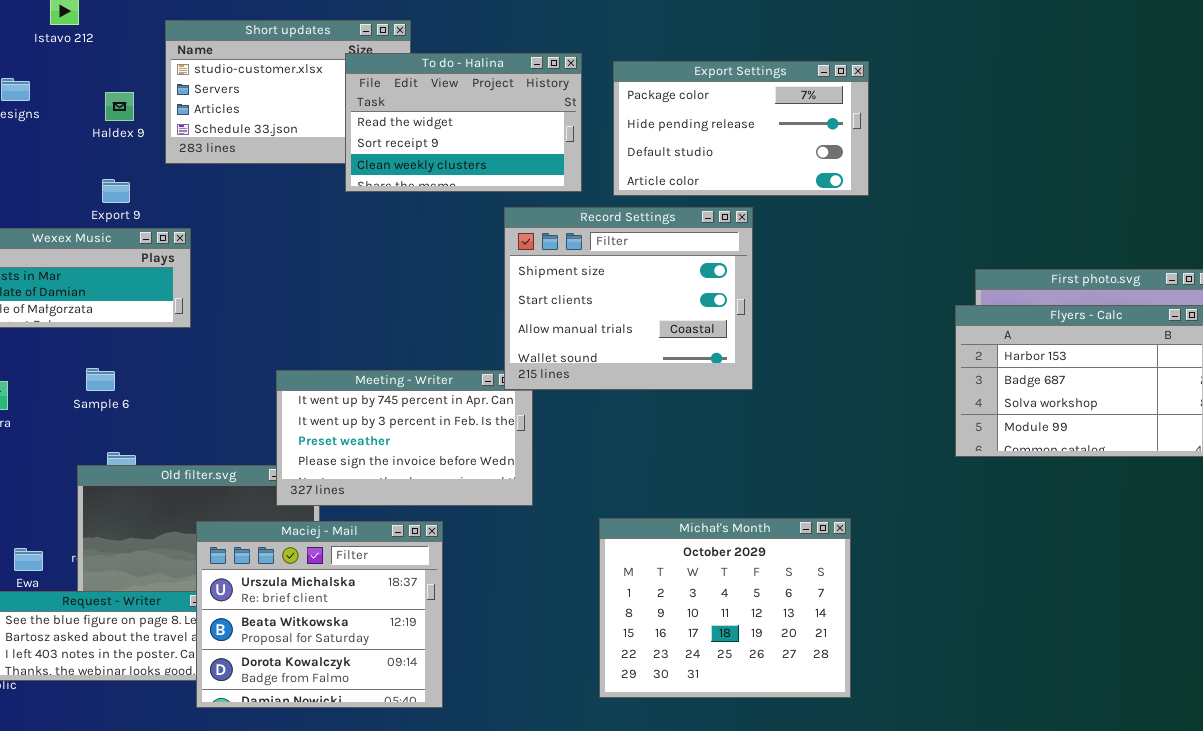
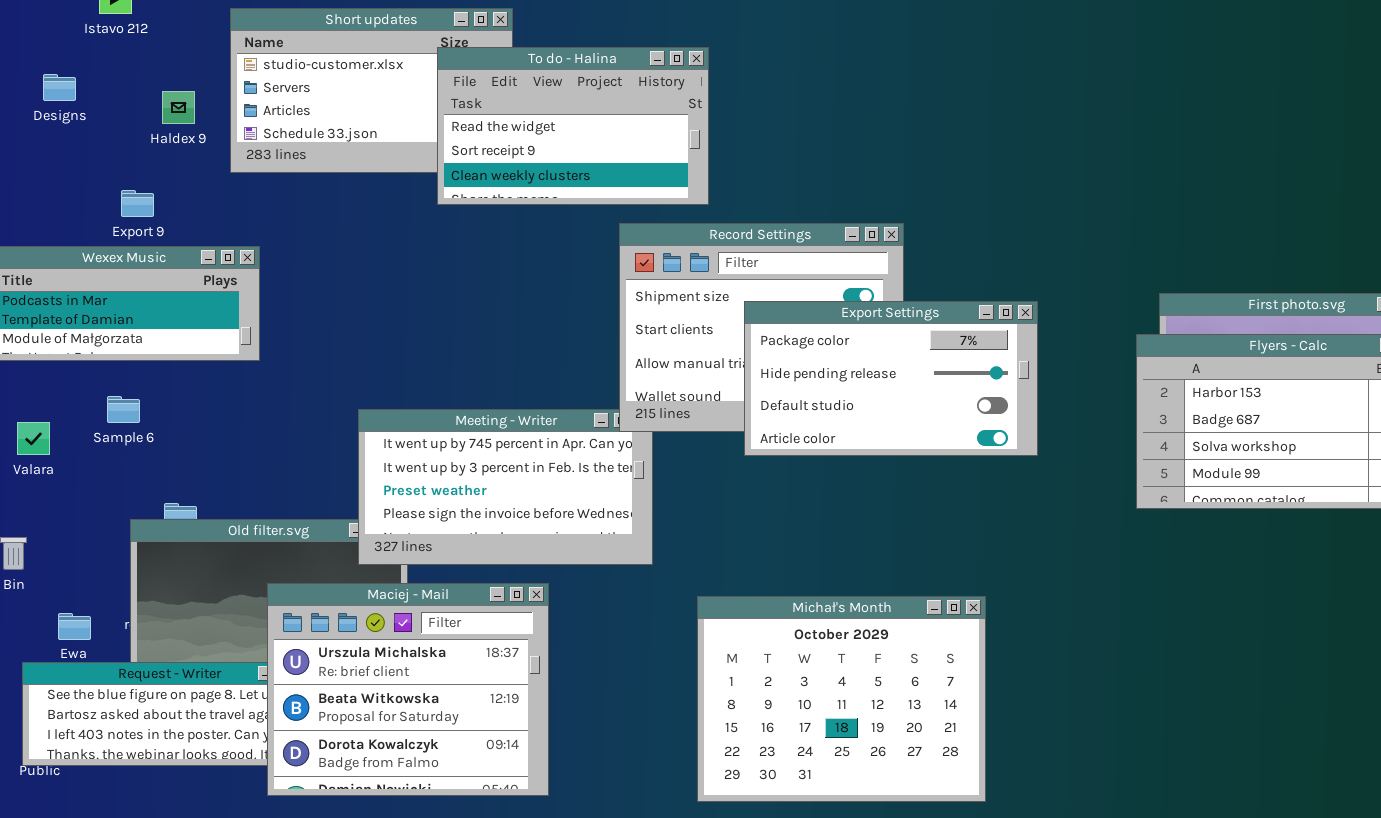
Export Settings: [613,61,869,196] -> [744,301,1038,456], moved
Export 9: [102,179,130,203] -> [121,190,154,217], moved
Sample 6: [86,368,115,391] -> [107,396,140,423], moved
Michał's Month: [599,518,851,698] -> [697,596,986,802], moved

